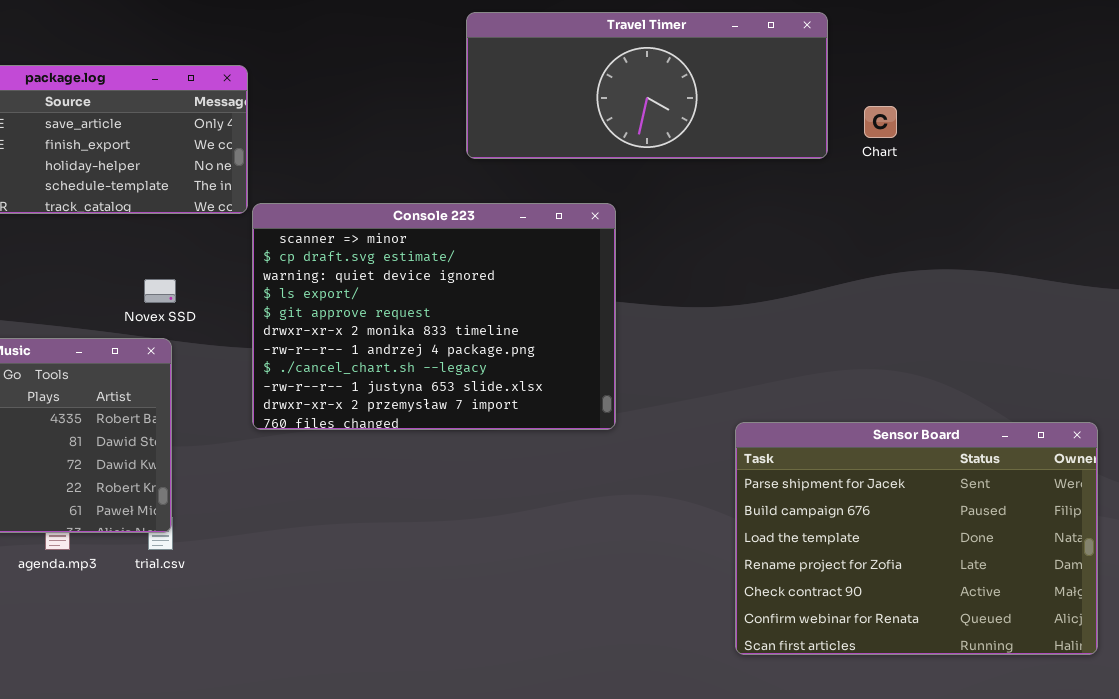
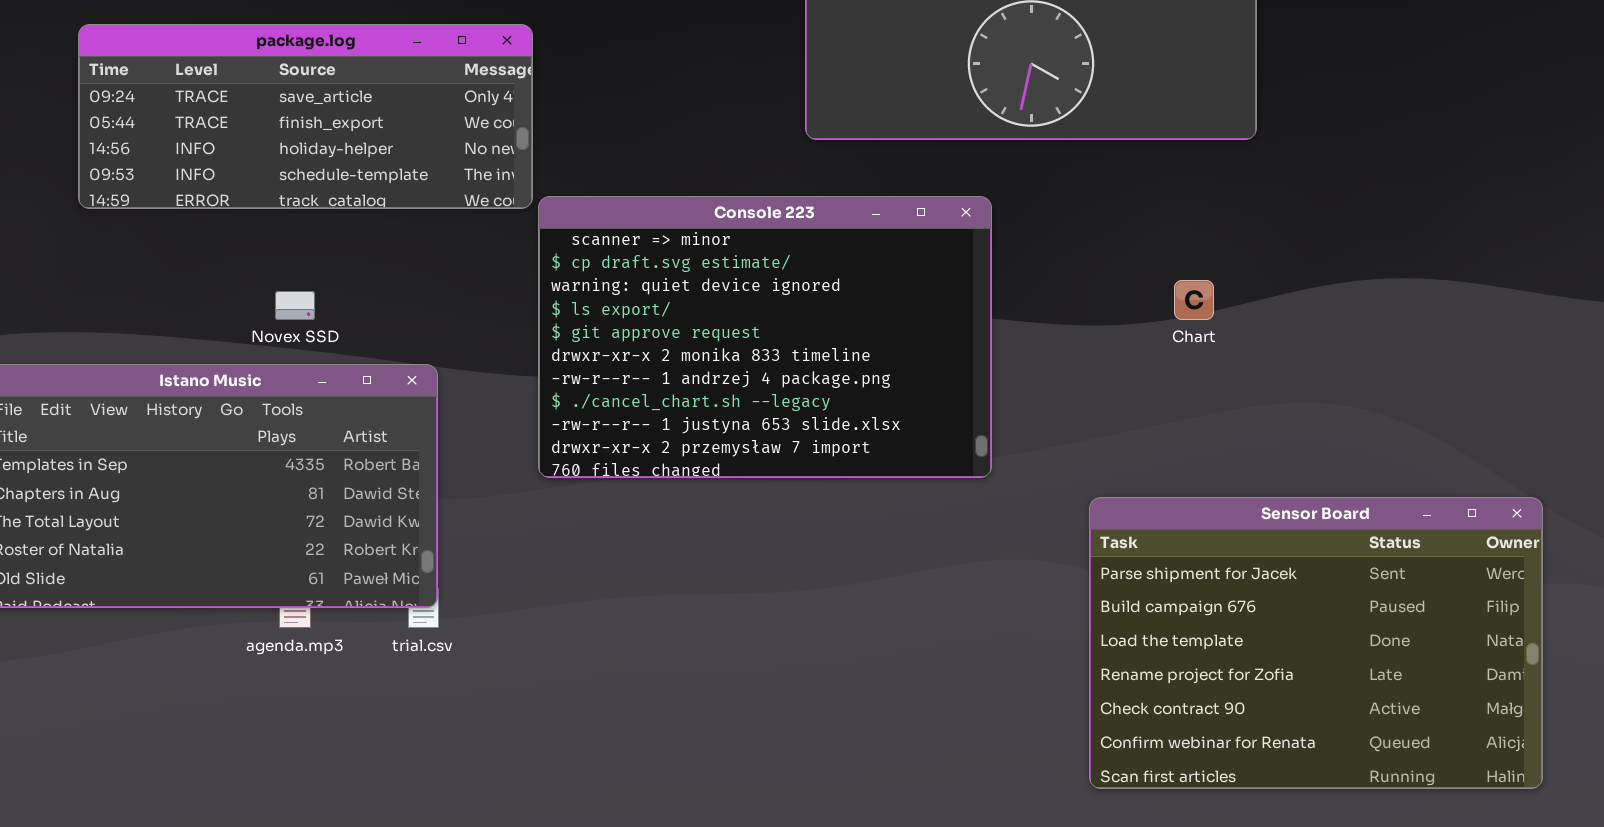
Chart: [864,106,897,138] -> [1174,280,1214,320], moved
Novex SSD: [144,279,176,303] -> [275,291,315,320], moved
Sensor Board: [735,422,1098,655] -> [1089,497,1543,789], moved

